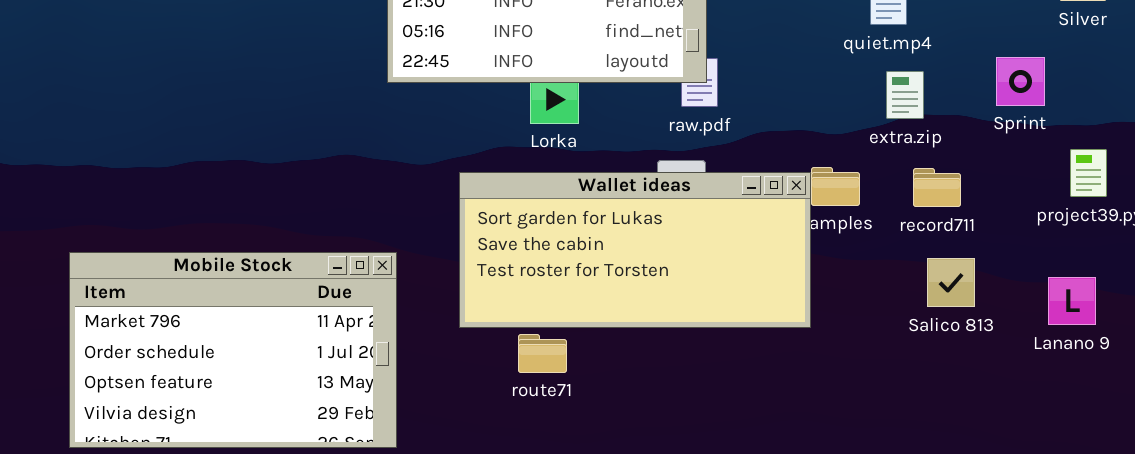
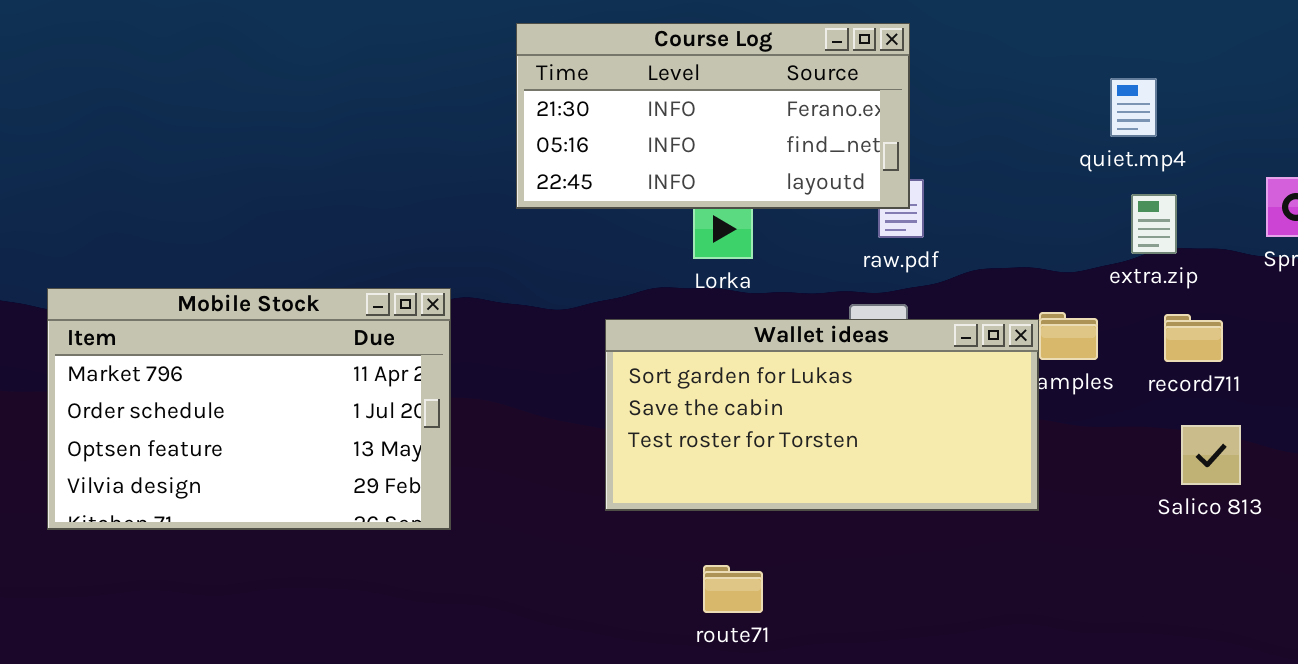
Mobile Stock: [69,252,397,448] -> [47,288,451,530], moved
route71: [518,334,567,373] -> [703,565,763,613], moved

